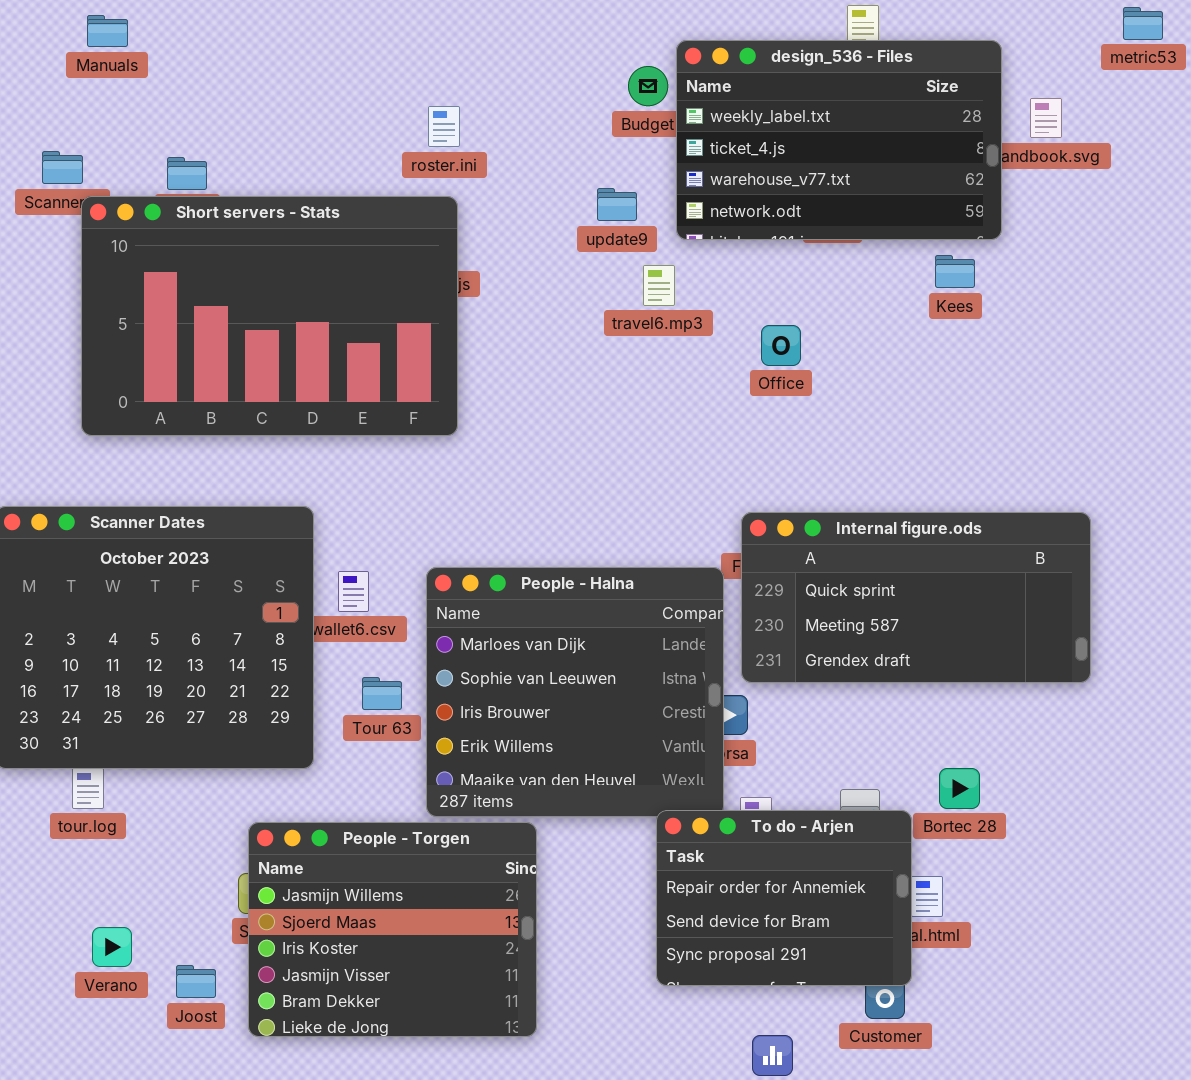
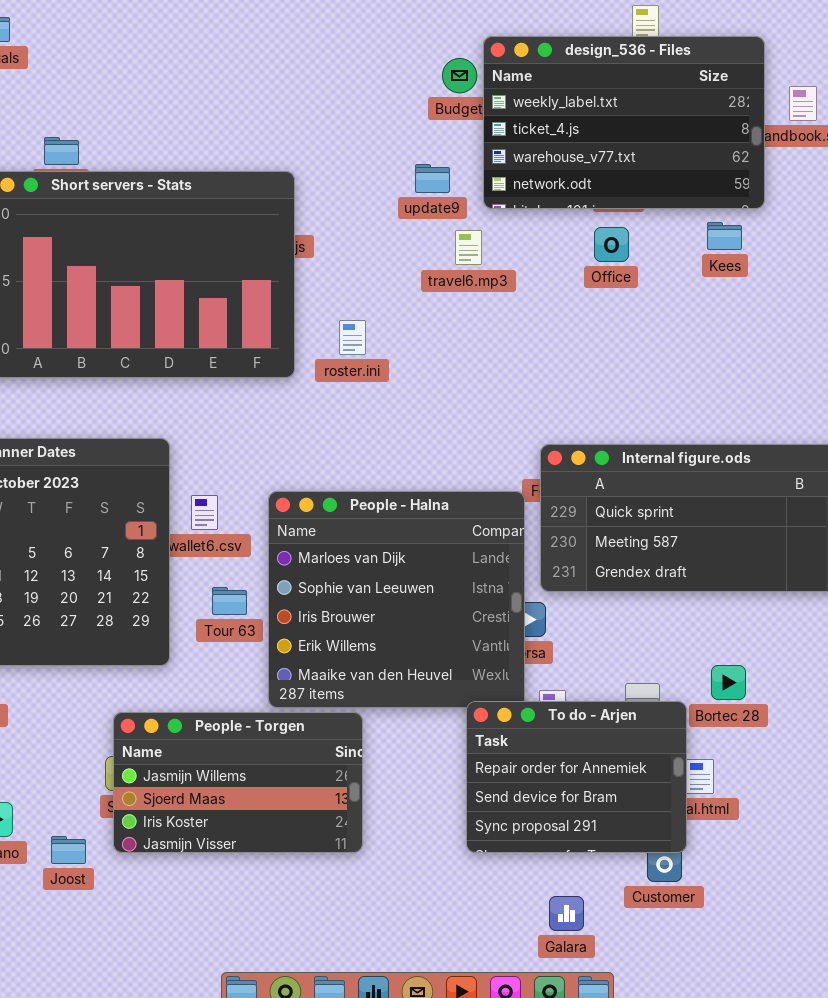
roster.ini: [428,106,460,147] -> [339,320,366,355], moved
Office: [761,325,801,366] -> [594,227,629,262], moved
People - Torgen: [248,822,537,1037] -> [113,712,363,853], resized

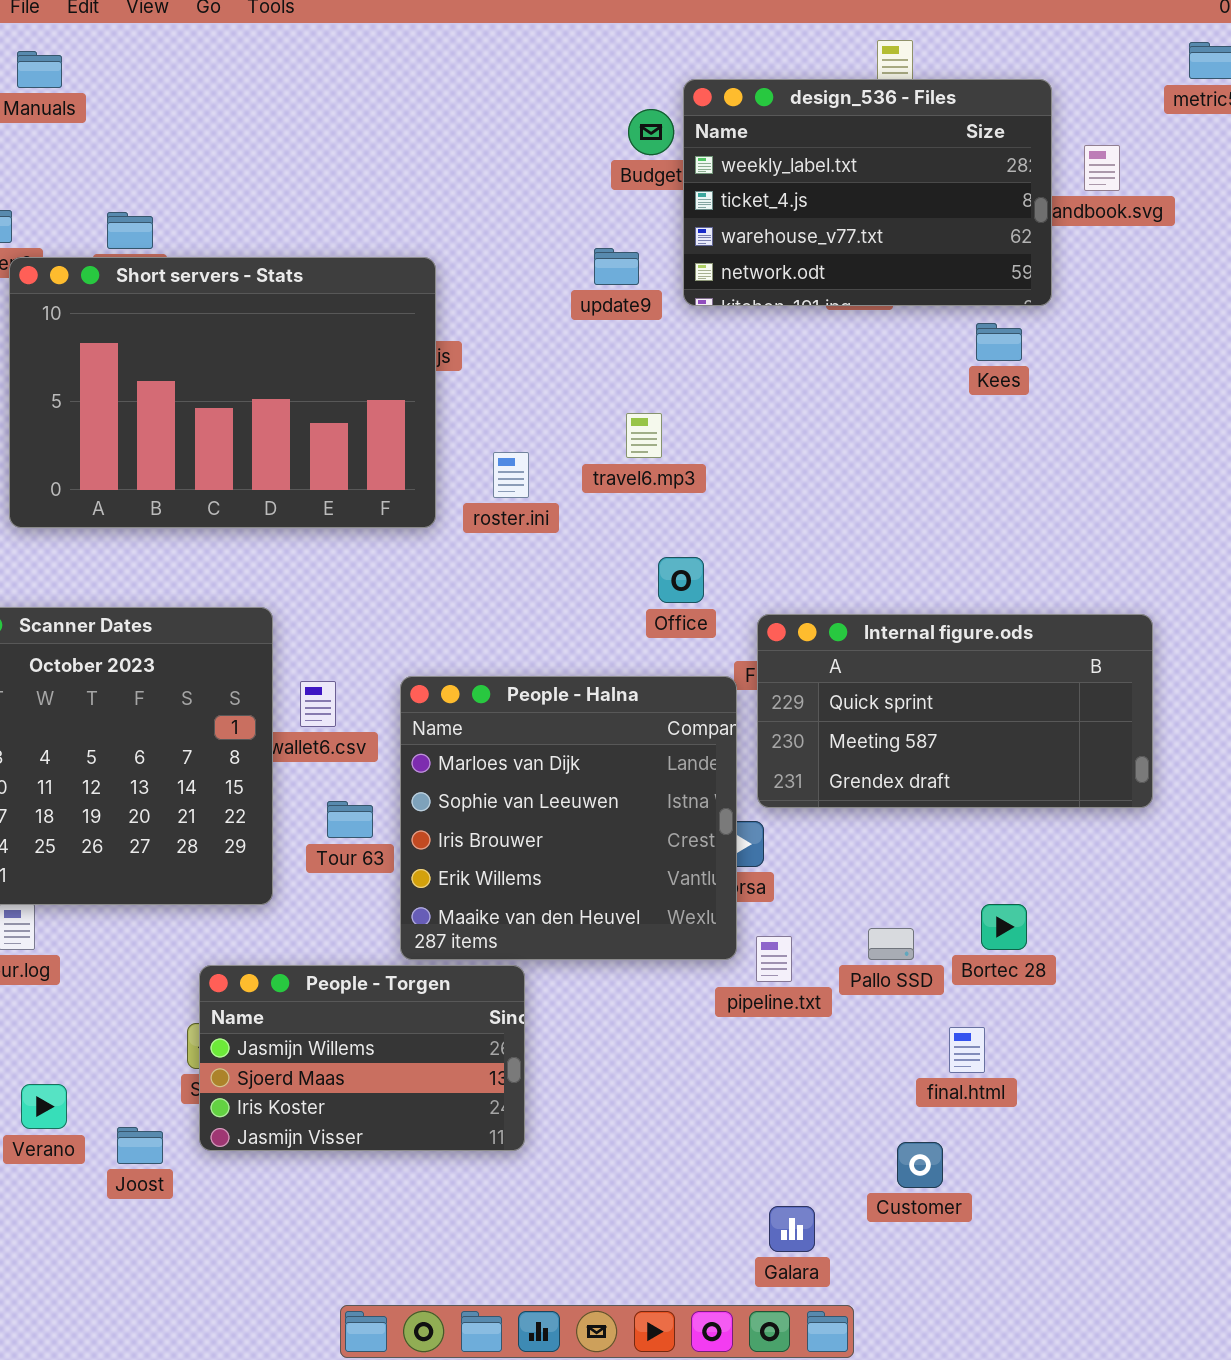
Office: [594,227,629,262] -> [658,557,704,603], moved
travel6.mp3: [455,230,482,265] -> [626,413,662,458], moved
To do - Arjen: [466,701,687,853] -> none, closed

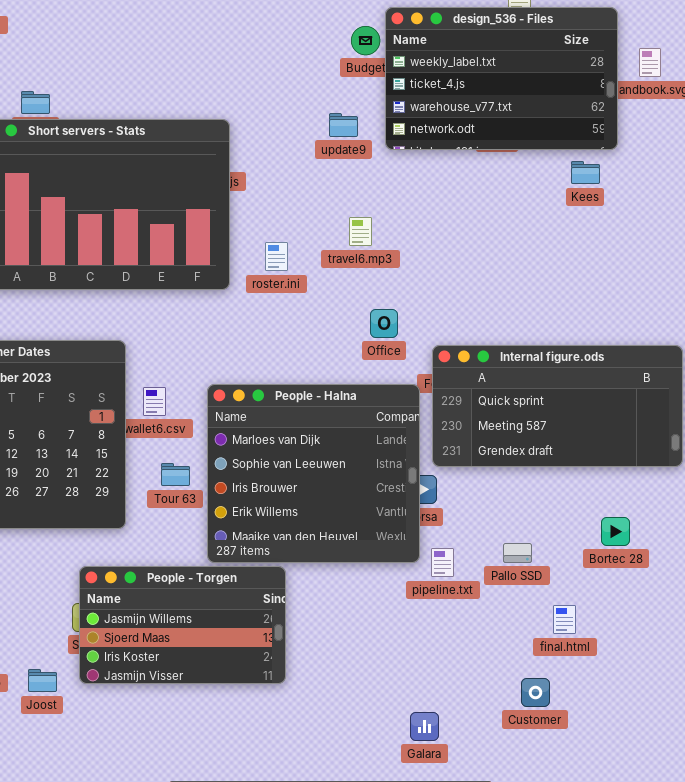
Bortec 28: [981,904,1027,950] -> [601,517,630,546], moved
Galara: [769,1206,815,1252] -> [410,712,439,741], moved

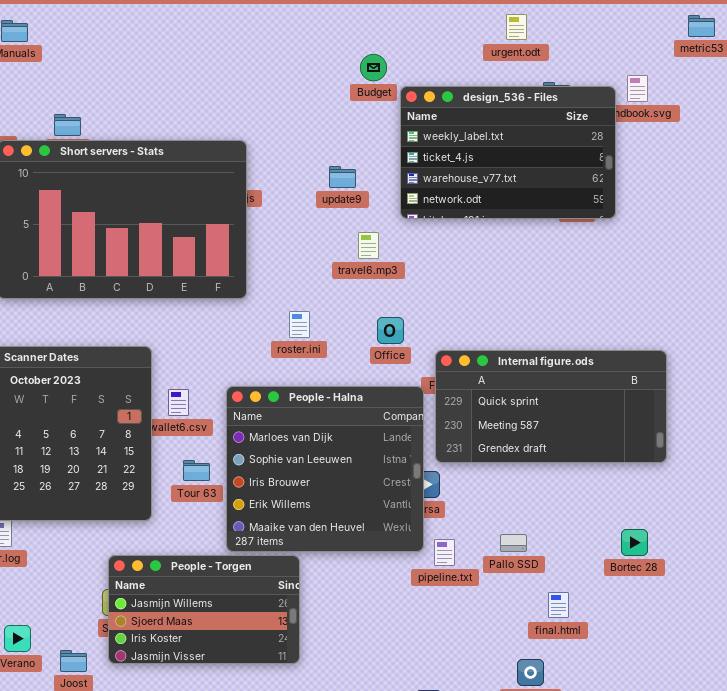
design_536 - Files: [385,7,618,150] -> [400,86,616,219], moved
update9: [329,113,358,137] -> [329,166,356,188], moved
roster.ini: [265,242,288,271] -> [289,311,310,338], moved
Bortec 28: [601,517,630,546] -> [621,529,648,556], moved

